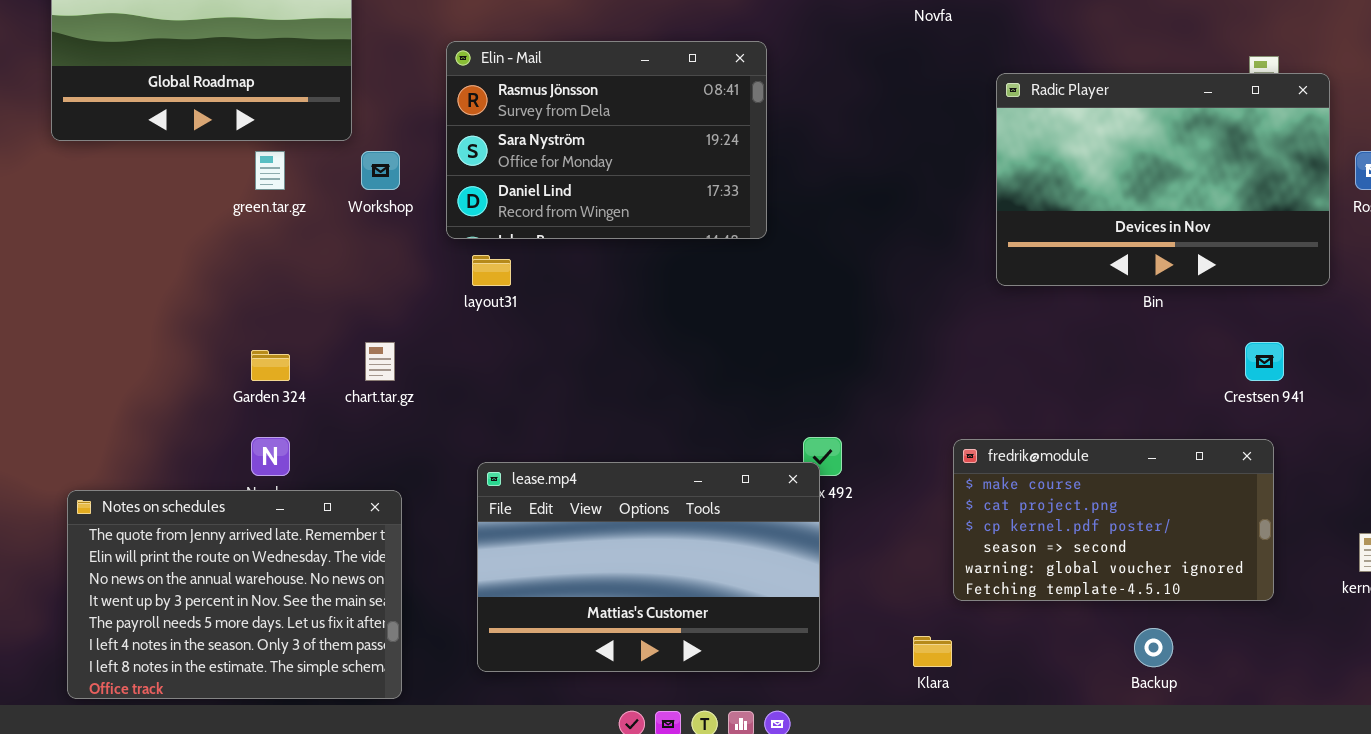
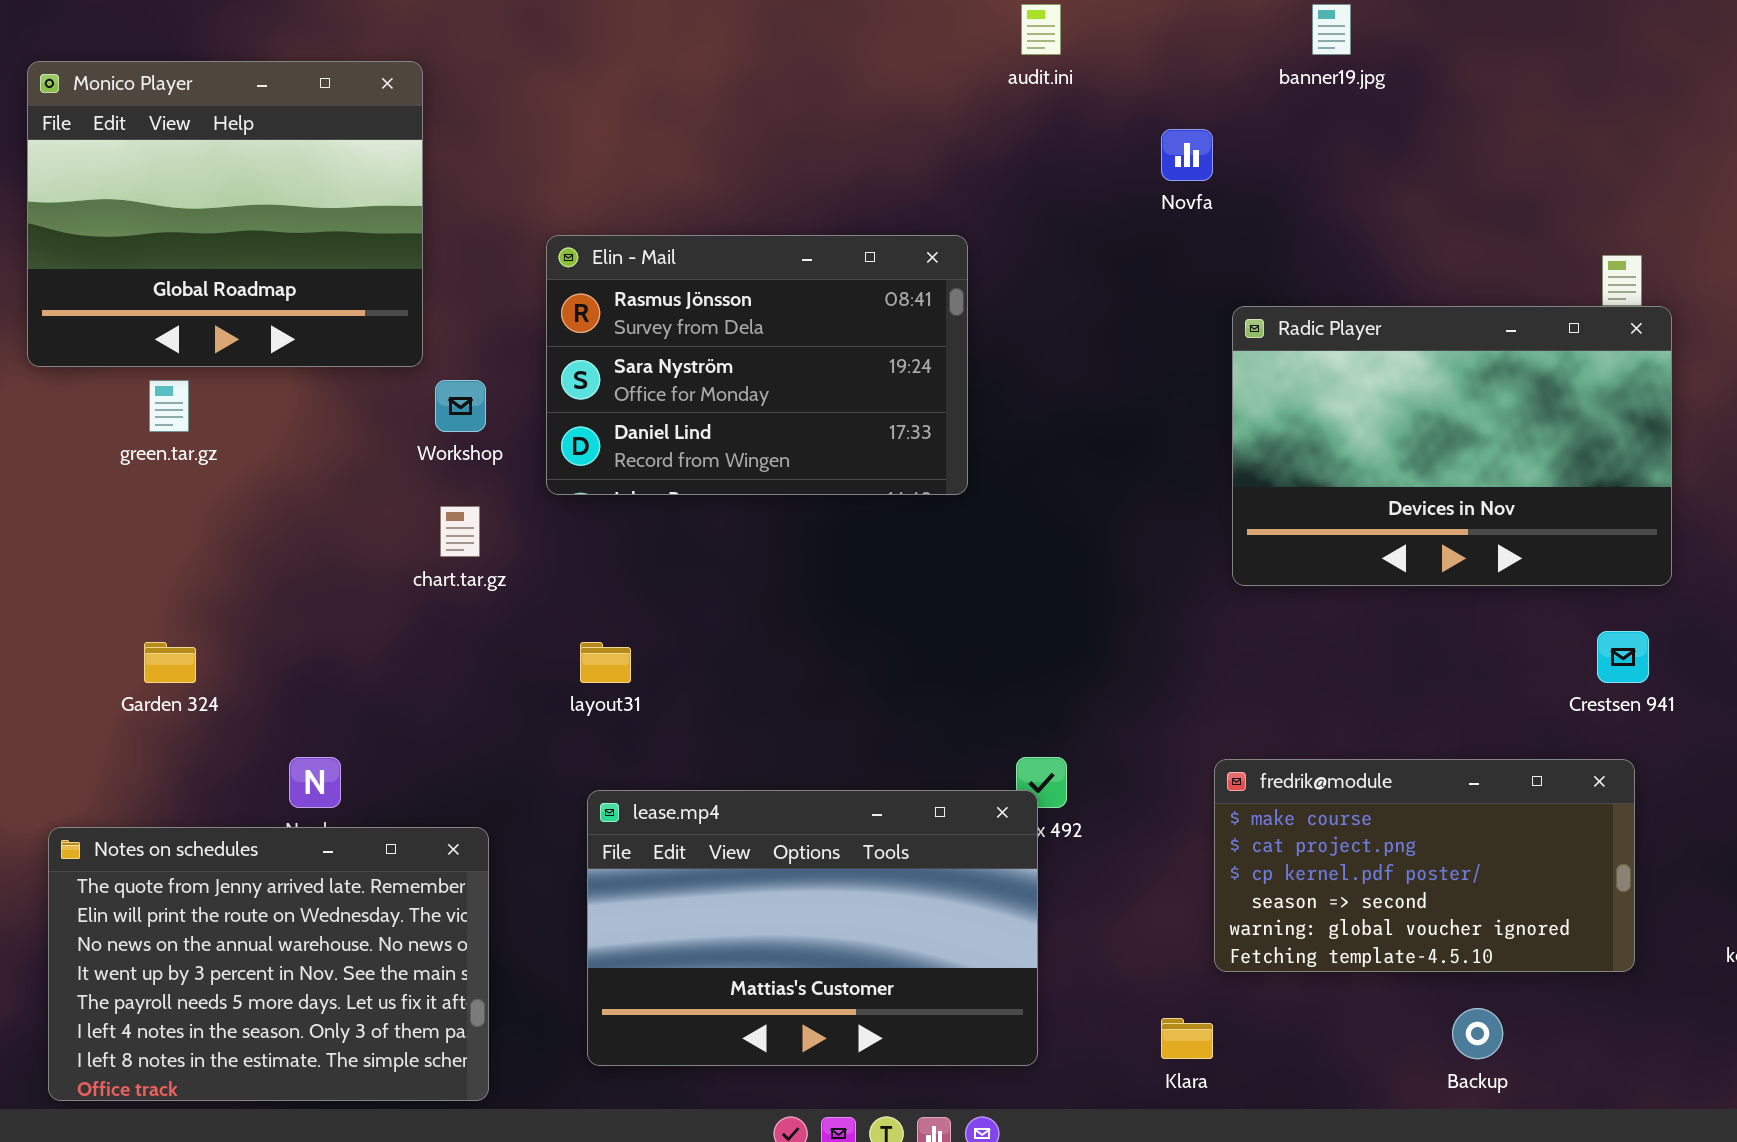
Radic Player: [996,73,1330,286] -> [1232,306,1672,586], moved
green.tar.gz: [255,151,285,190] -> [149,380,189,432], moved
layout31: [472,255,511,286] -> [580,642,631,683], moved
chart.tar.gz: [365,342,395,381] -> [440,506,480,557], moved
Garden 324: [251,350,290,381] -> [144,642,196,683], moved

